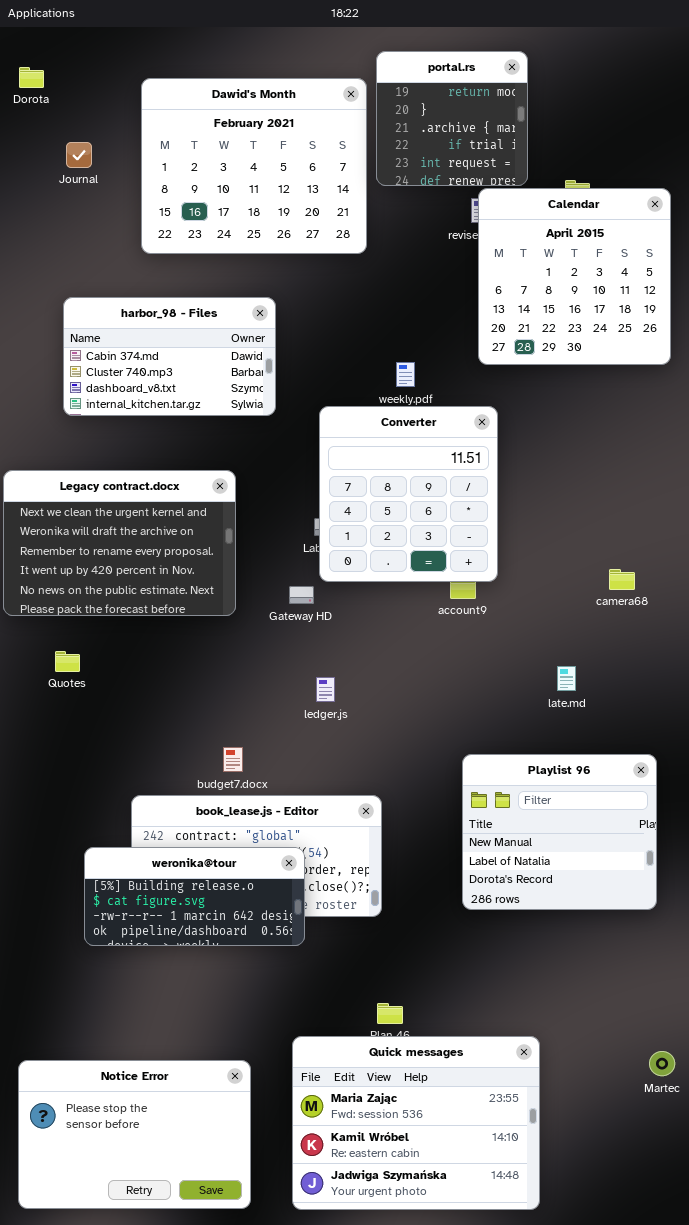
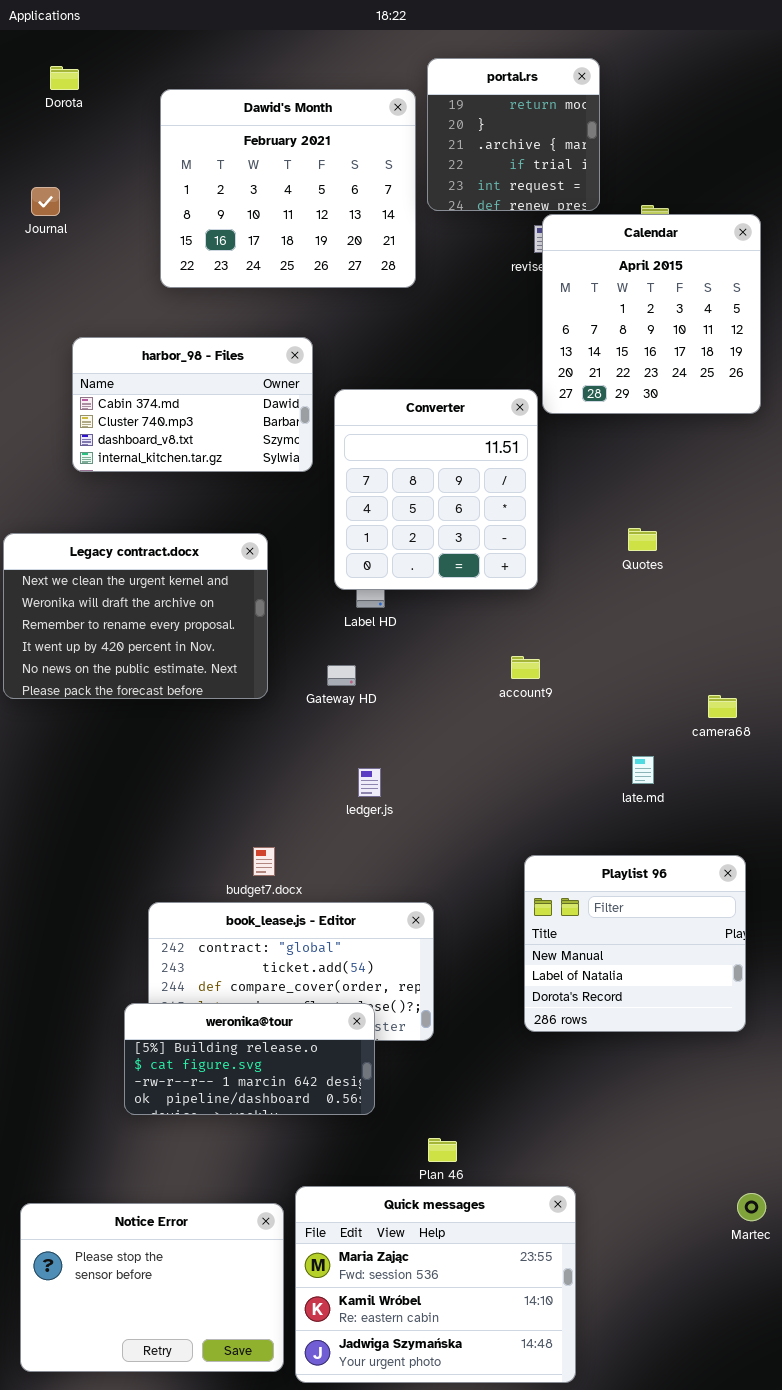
Dorota: [19,67,44,88] -> [50,66,79,90], moved
Journal: [66,142,92,168] -> [31,187,60,216], moved
Converter: [319,406,498,582] -> [334,389,538,590], moved
camera68: [609,569,635,590] -> [708,695,737,718], moved
Quotes: [55,651,80,672] -> [628,528,657,551], moved
weronika@tour: [84,847,305,946] -> [124,1003,375,1115], moved
Quick messages: [292,1036,540,1210] -> [295,1186,576,1383], moved

